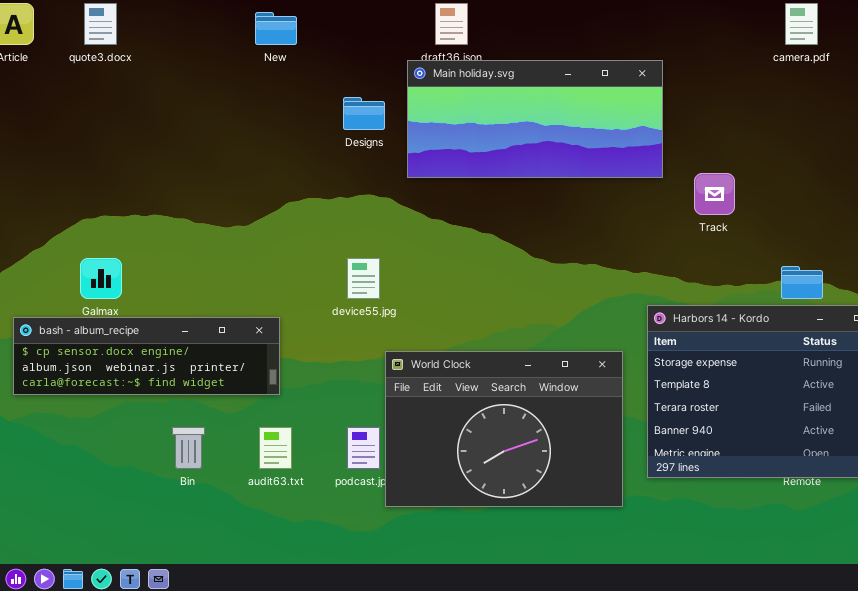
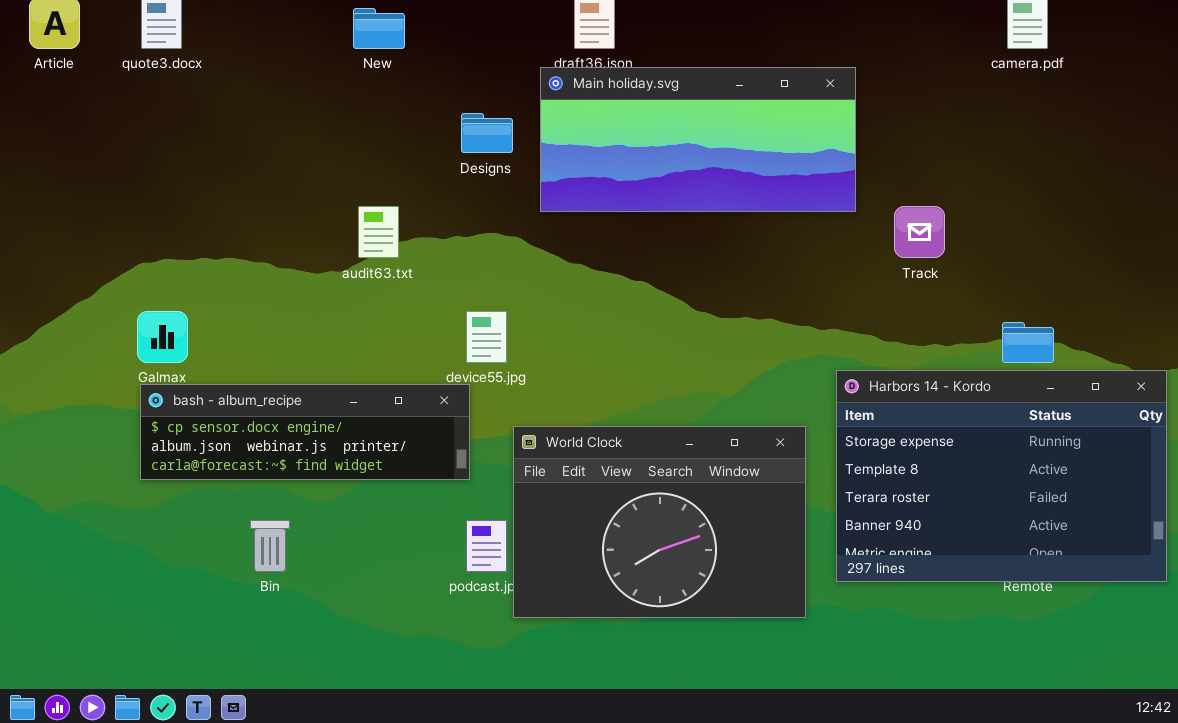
bash - album_recipe: [13,317,280,395] -> [140,384,470,480], moved
audit63.txt: [259,427,292,469] -> [358,206,399,258], moved

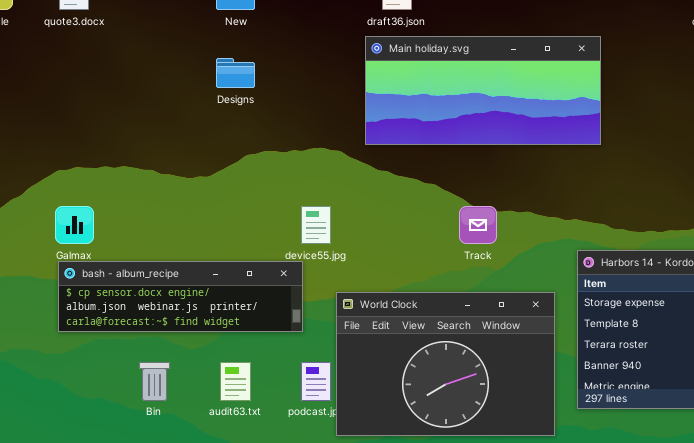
Main holiday.svg: [540,67,856,212] -> [365,36,601,145], moved
Designs: [461,113,513,153] -> [216,58,255,88], moved
audit63.txt: [358,206,399,258] -> [220,362,251,401], moved
Track: [894,206,945,258] -> [459,206,497,244], moved

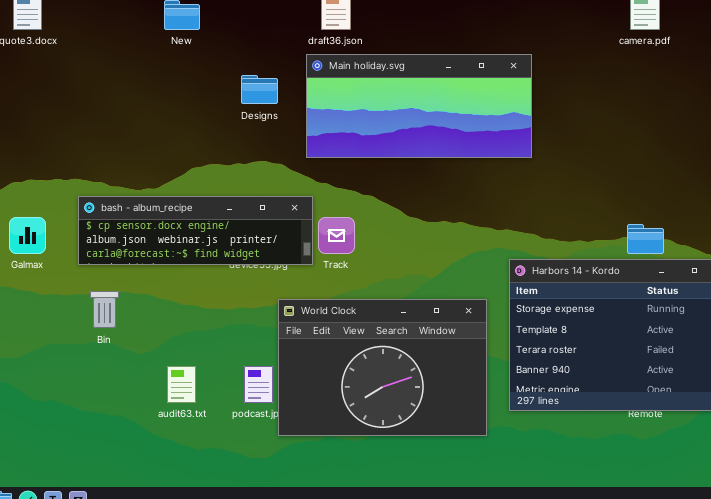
Designs: [216,58,255,88] -> [241,75,278,104], moved
Track: [459,206,497,244] -> [318,217,355,254], moved
bash - album_recipe: [58,261,303,332] -> [78,196,313,265], moved
Bin: [139,362,170,401] -> [90,291,119,328], moved

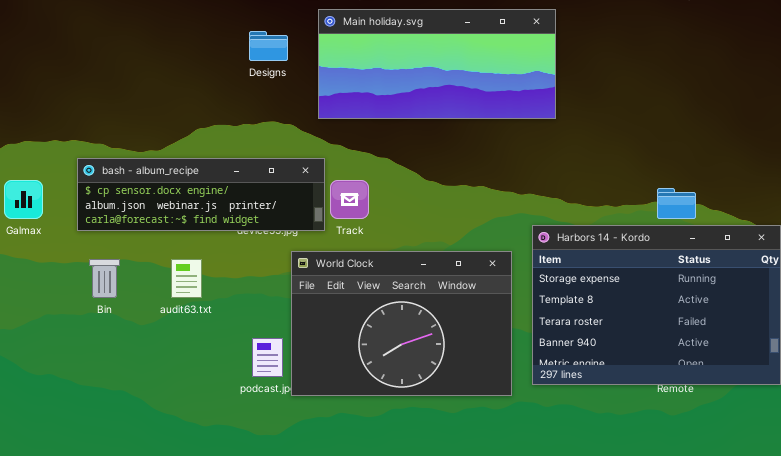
World Clock: [278,299,487,436] -> [291,251,512,396], moved
audit63.txt: [167,366,196,403] -> [171,259,202,298], moved

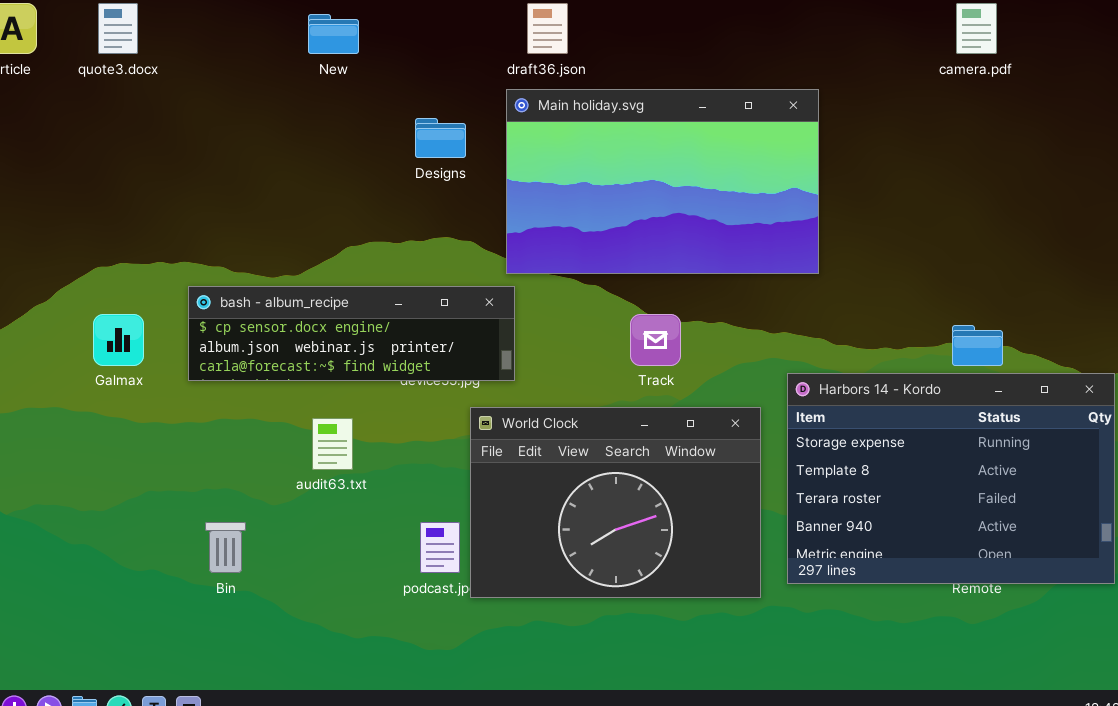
Main holiday.svg: [318,9,556,119] -> [506,89,819,274], resized
Track: [330,180,369,219] -> [630,314,681,366], moved
Bin: [89,259,120,298] -> [205,522,246,573], moved

